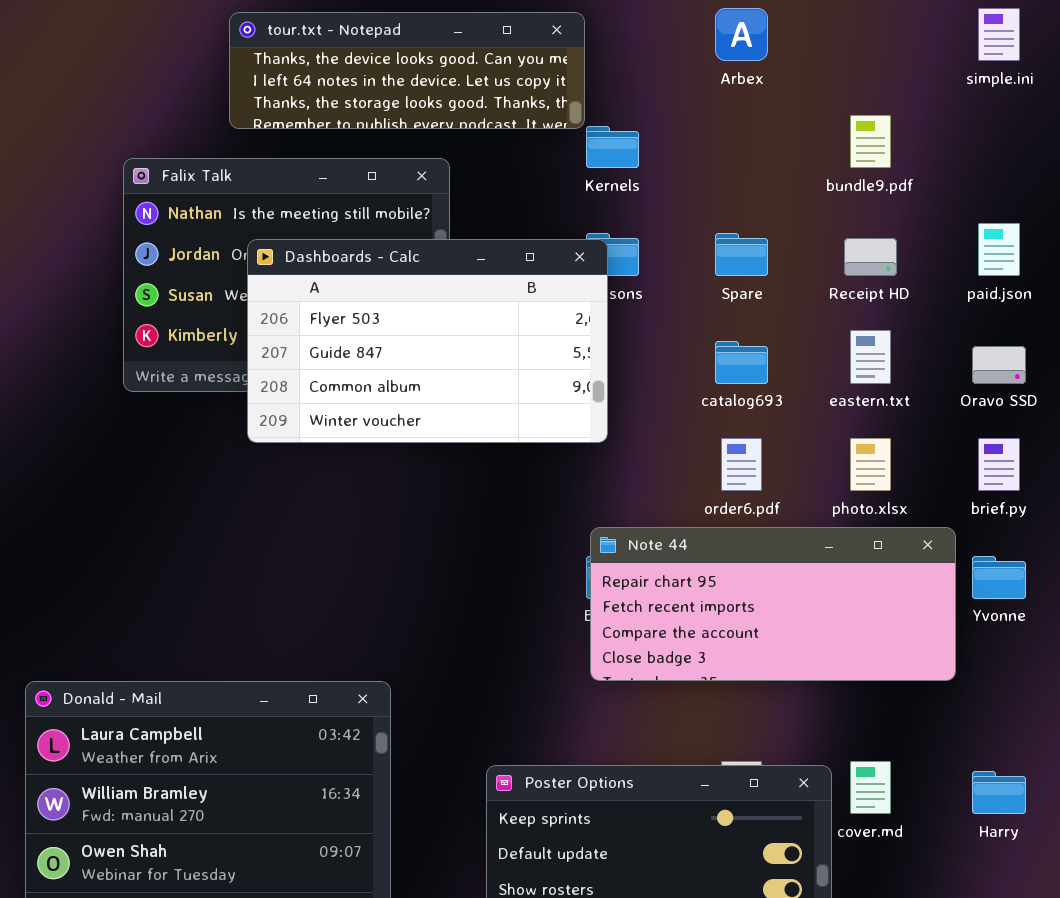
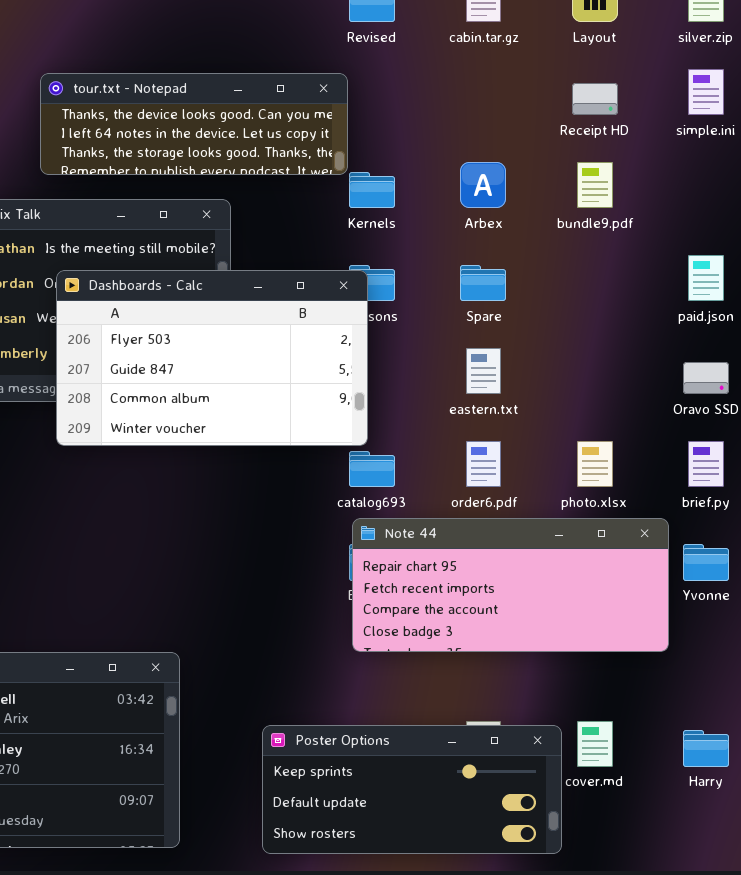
Arbex: [715,8,768,61] -> [460,162,506,208], moved
Receipt HD: [844,238,897,276] -> [572,83,618,115], moved
eastern.txt: [850,330,891,384] -> [466,348,501,394], moved
catalog693: [715,341,768,384] -> [349,451,395,487], moved

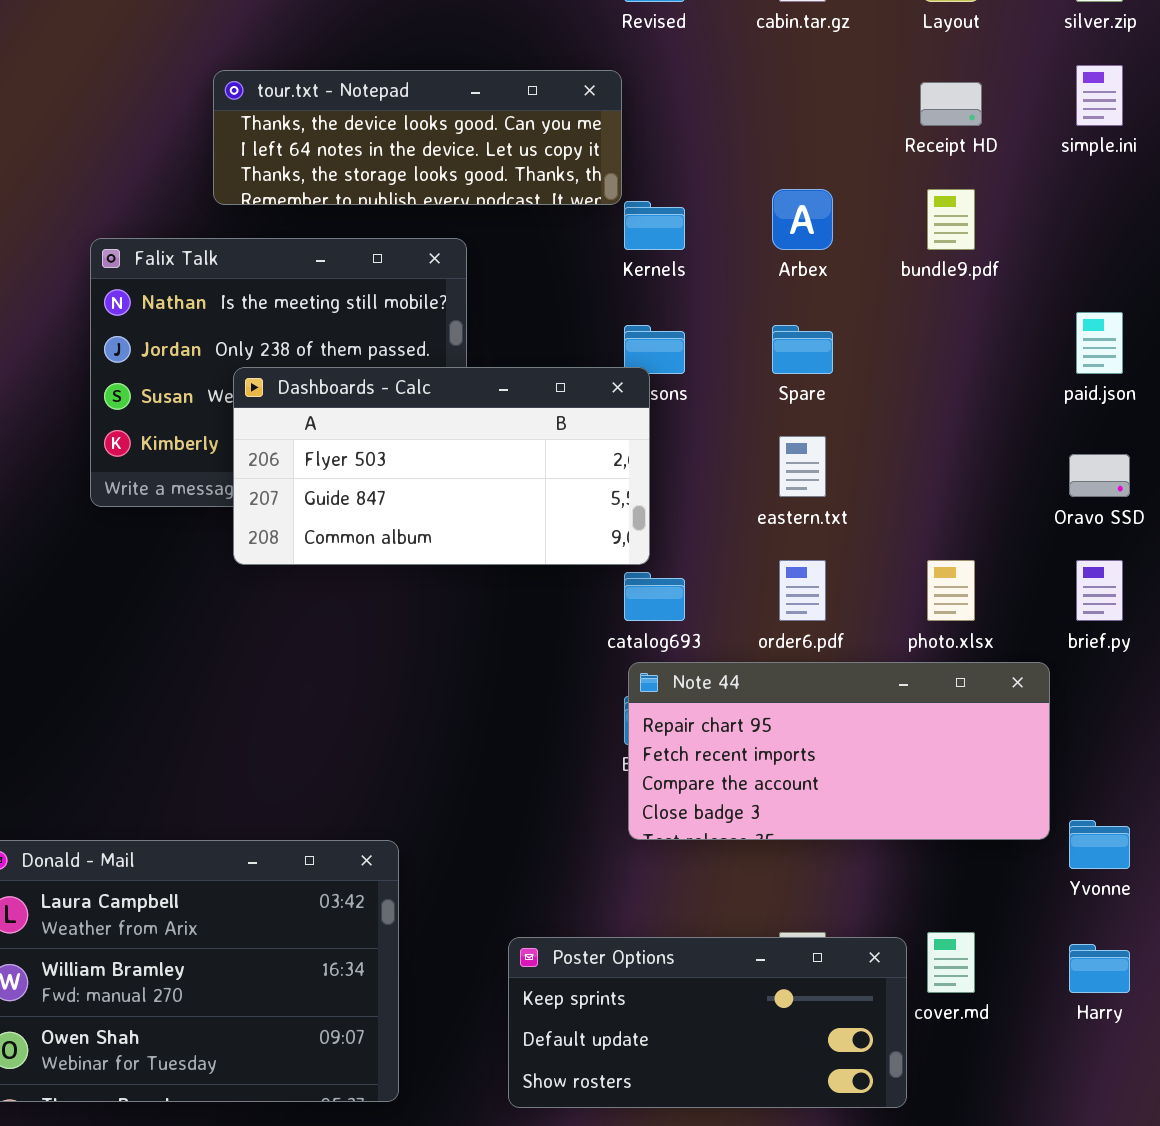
Dashboards - Calc: [56,270,368,446] -> [233,367,650,565], resized
Yvonne: [683,544,729,581] -> [1069,820,1130,869], moved

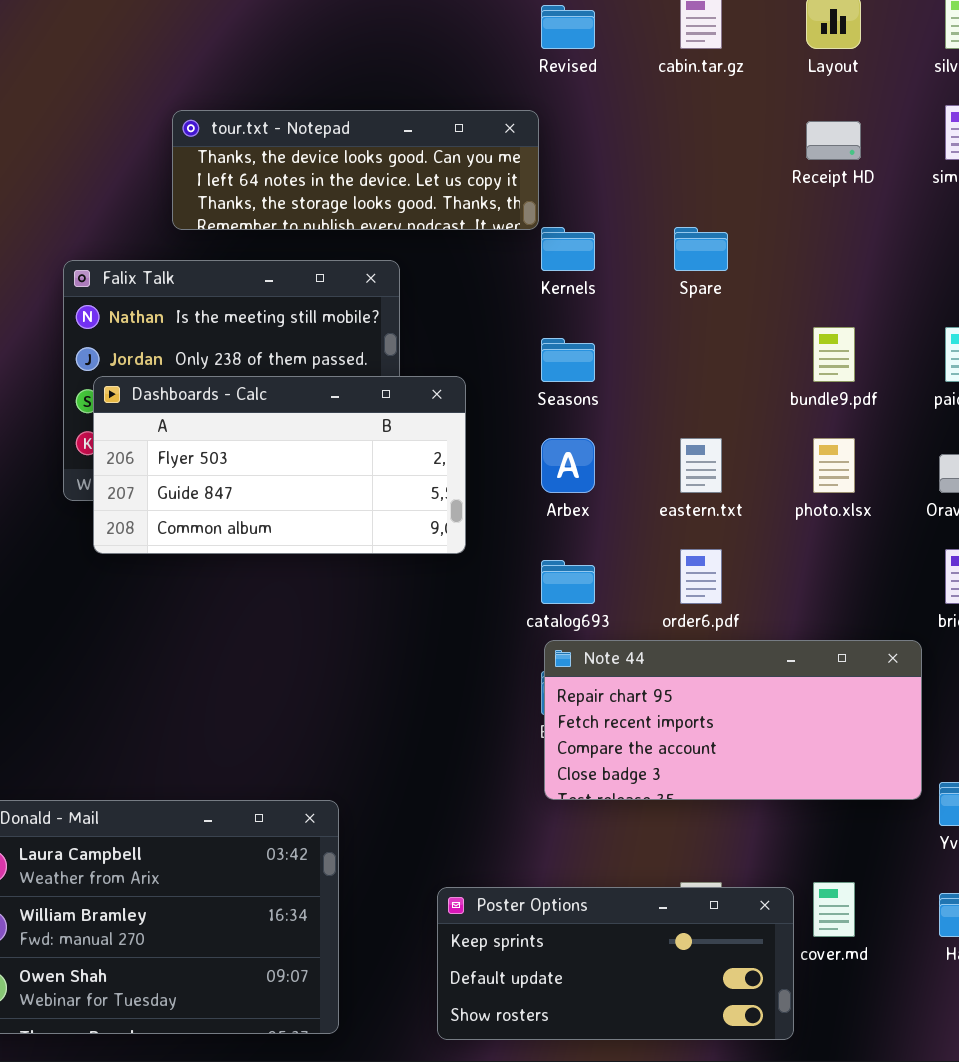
Arbex: [772,189,833,250] -> [541,438,595,493], moved
bundle9.pdf: [927,189,975,250] -> [813,327,855,382], moved
Spare: [772,325,833,374] -> [674,227,728,271], moved
Dashboards - Calc: [233,367,650,565] -> [93,376,466,554], moved
photo.xlsx: [927,560,975,621] -> [813,438,855,493], moved

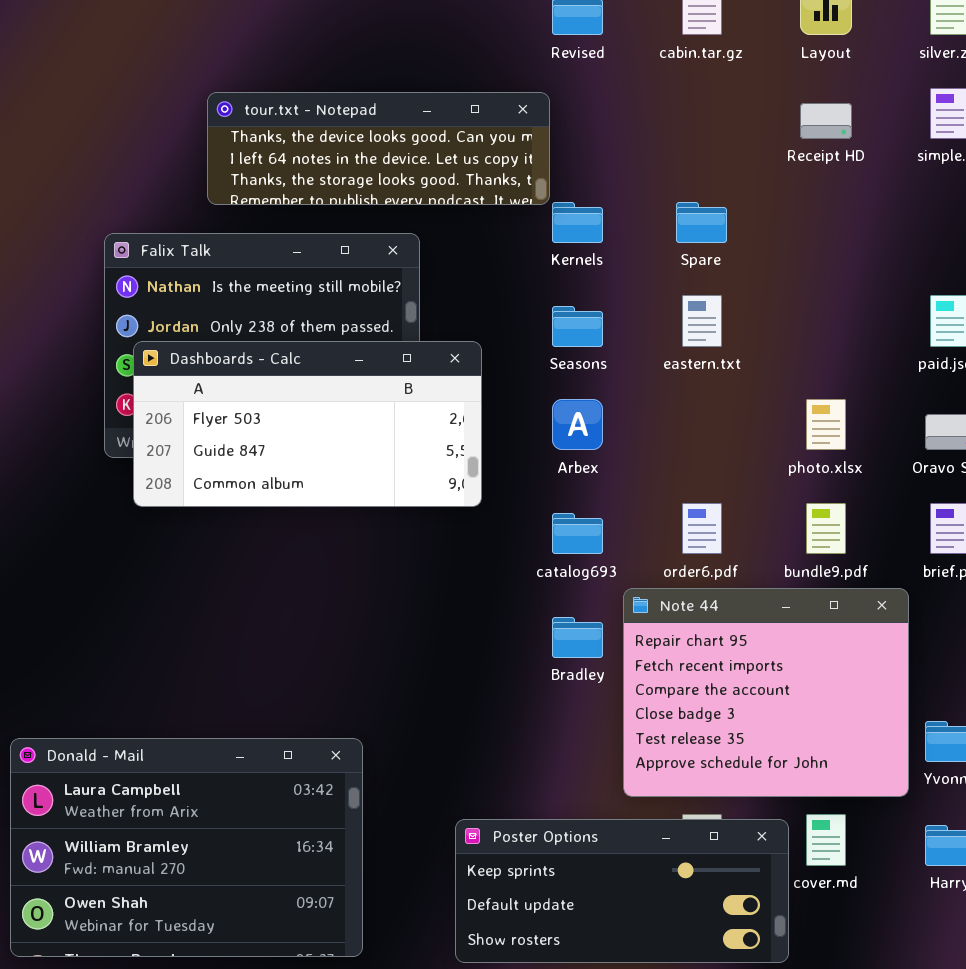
bundle9.pdf: [813,327,855,382] -> [806,503,846,554], moved
eastern.txt: [680,438,722,493] -> [682,295,722,347], moved
Note 44: [544,640,922,800] -> [623,588,909,797], resized

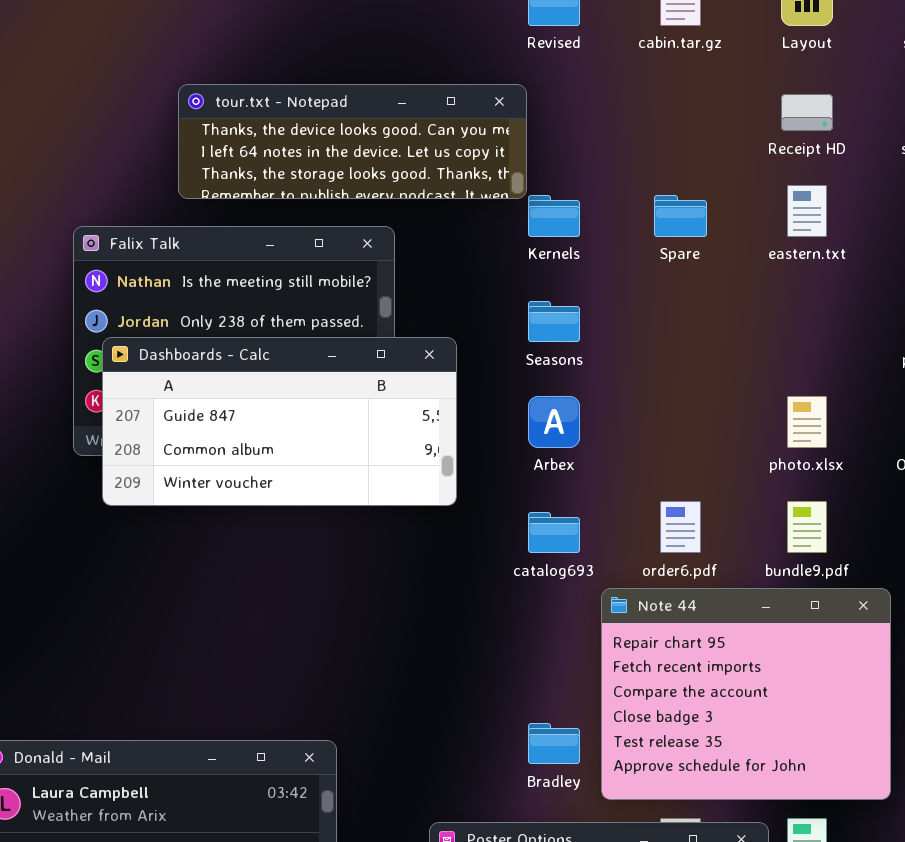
eastern.txt: [682,295,722,347] -> [787,185,827,237], moved
Dashboards - Calc: [133,341,482,507] -> [102,337,457,506], scrolled down 1 row
Bradley: [552,617,603,658] -> [528,723,580,764], moved

